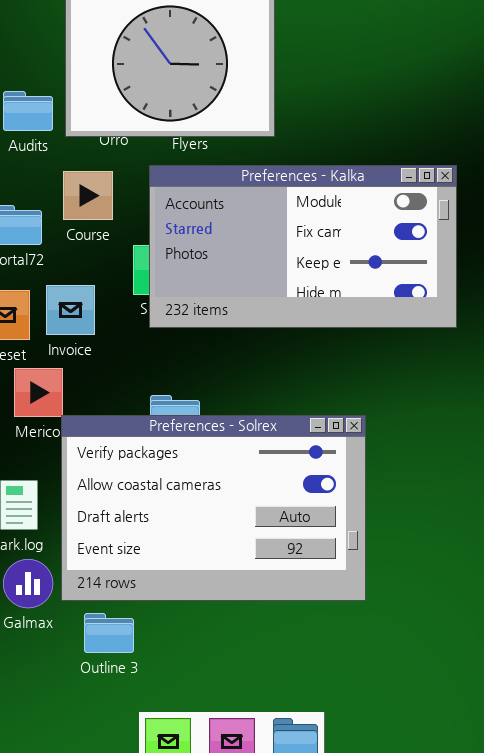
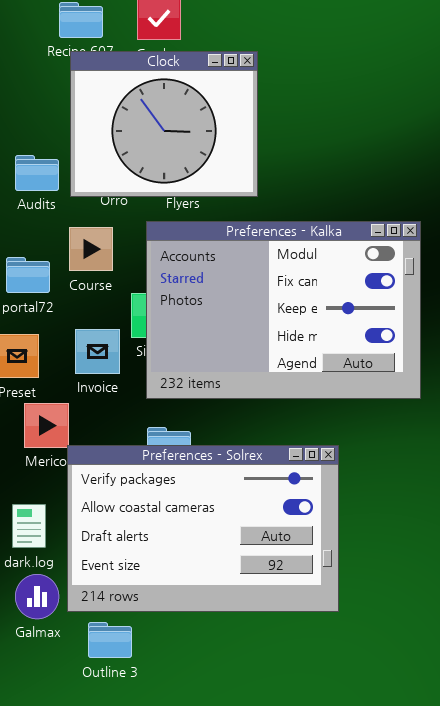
Preferences - Kalka: [149,165,457,328] -> [146,221,421,399], resized
Invoice: [46,285,95,335] -> [75,329,120,374], moved

